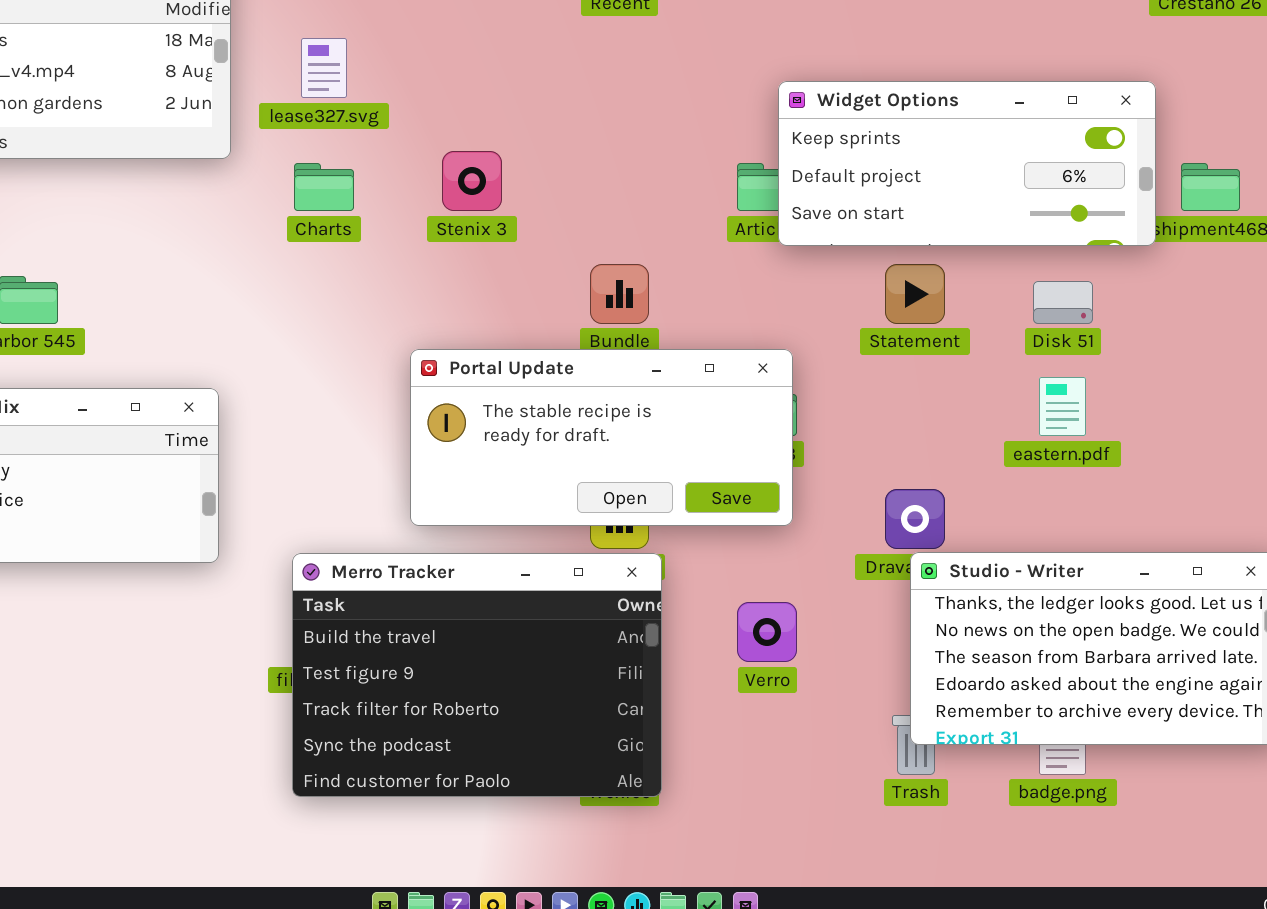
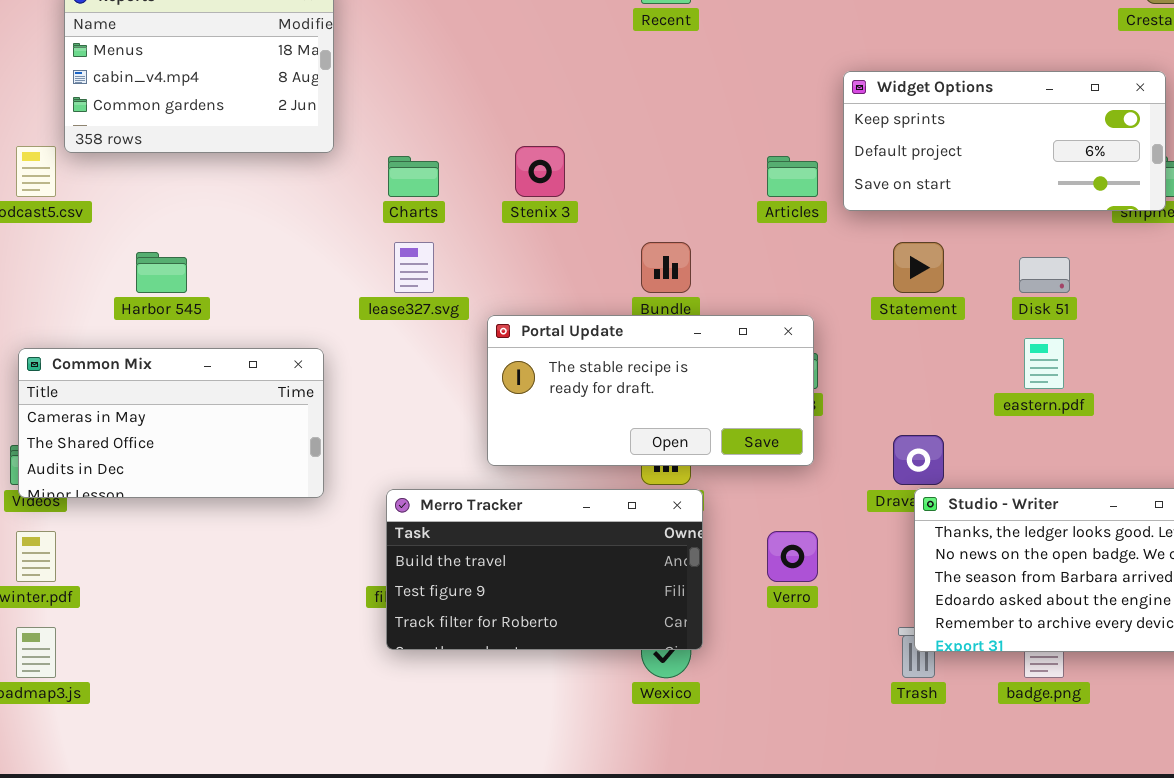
lease327.svg: [301,38,347,98] -> [394,242,434,293], moved
Widget Options: [778,81,1156,246] -> [843,71,1166,211], moved
Merro Tracker: [292,553,662,797] -> [386,489,703,650], resized

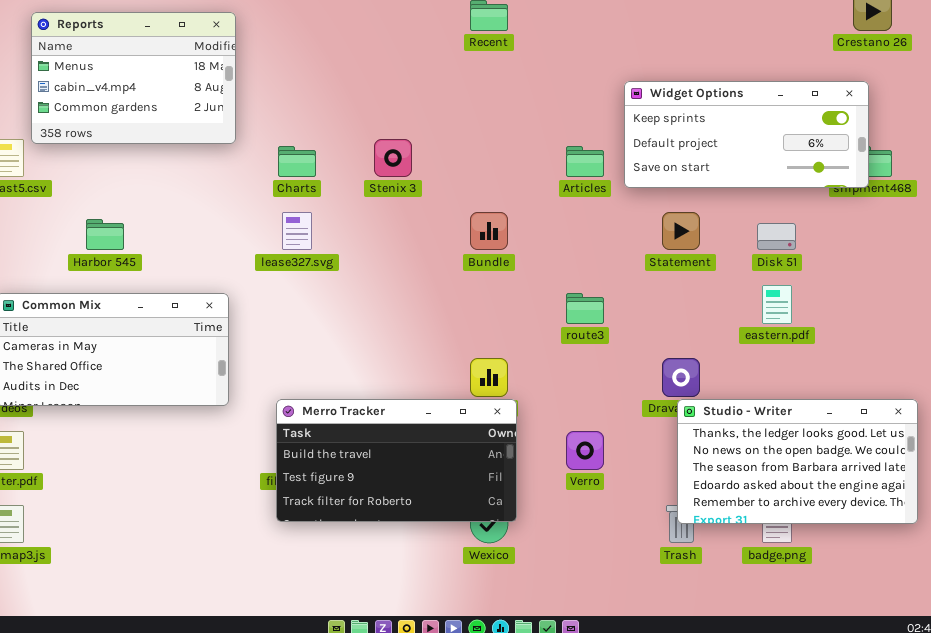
Portal Update: [487,315,814,466] -> none, closed

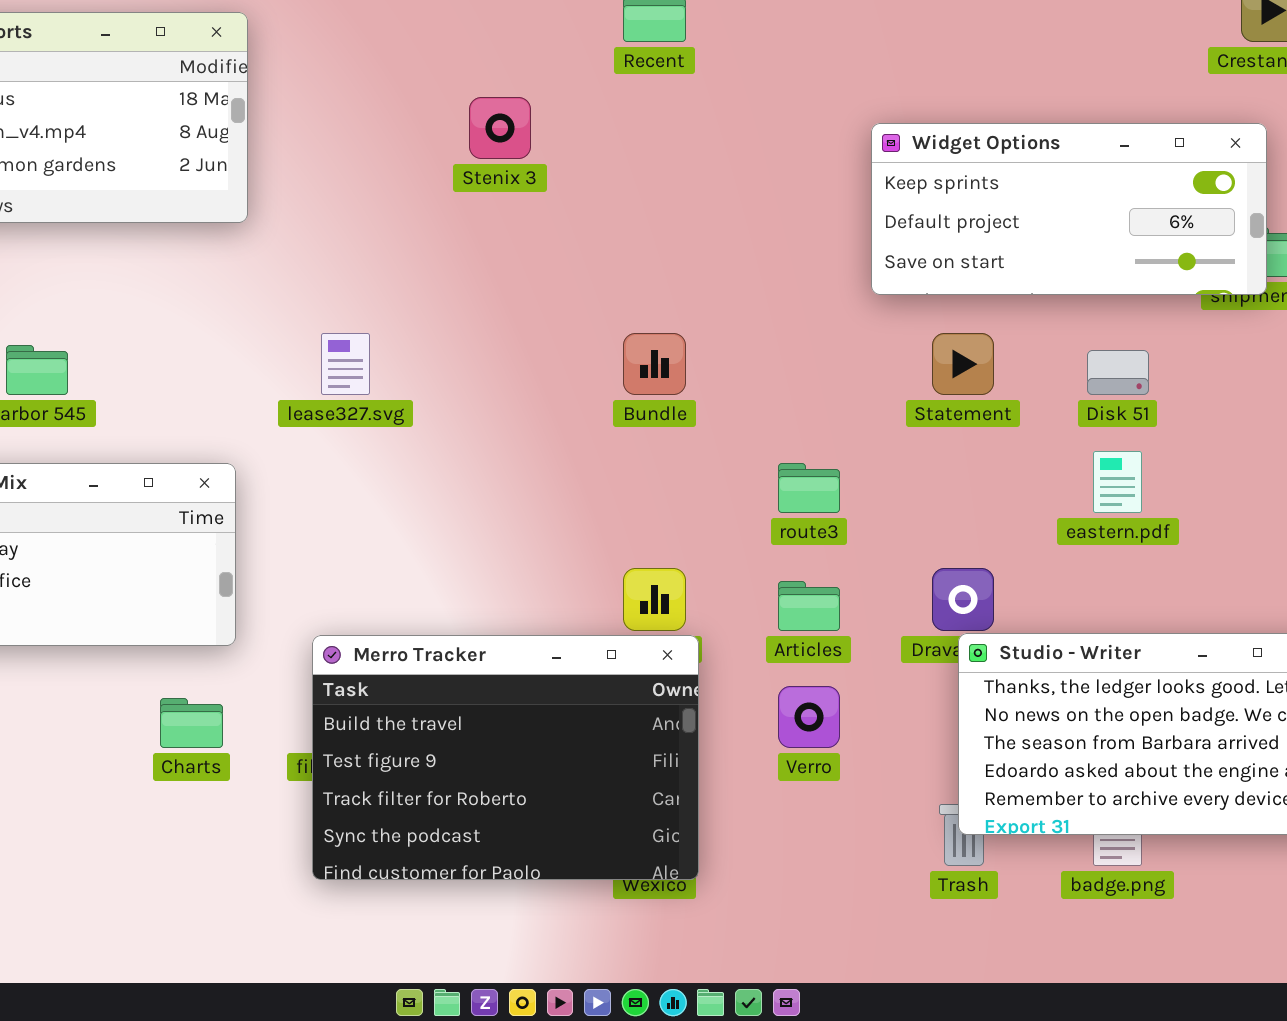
Stenix 3: [374,139,412,177] -> [469,97,531,159], moved
Charts: [278,146,316,177] -> [160,698,223,748], moved
Articles: [566,146,604,177] -> [778,581,840,631], moved
Merro Tracker: [276,399,517,522] -> [312,635,699,880], resized

